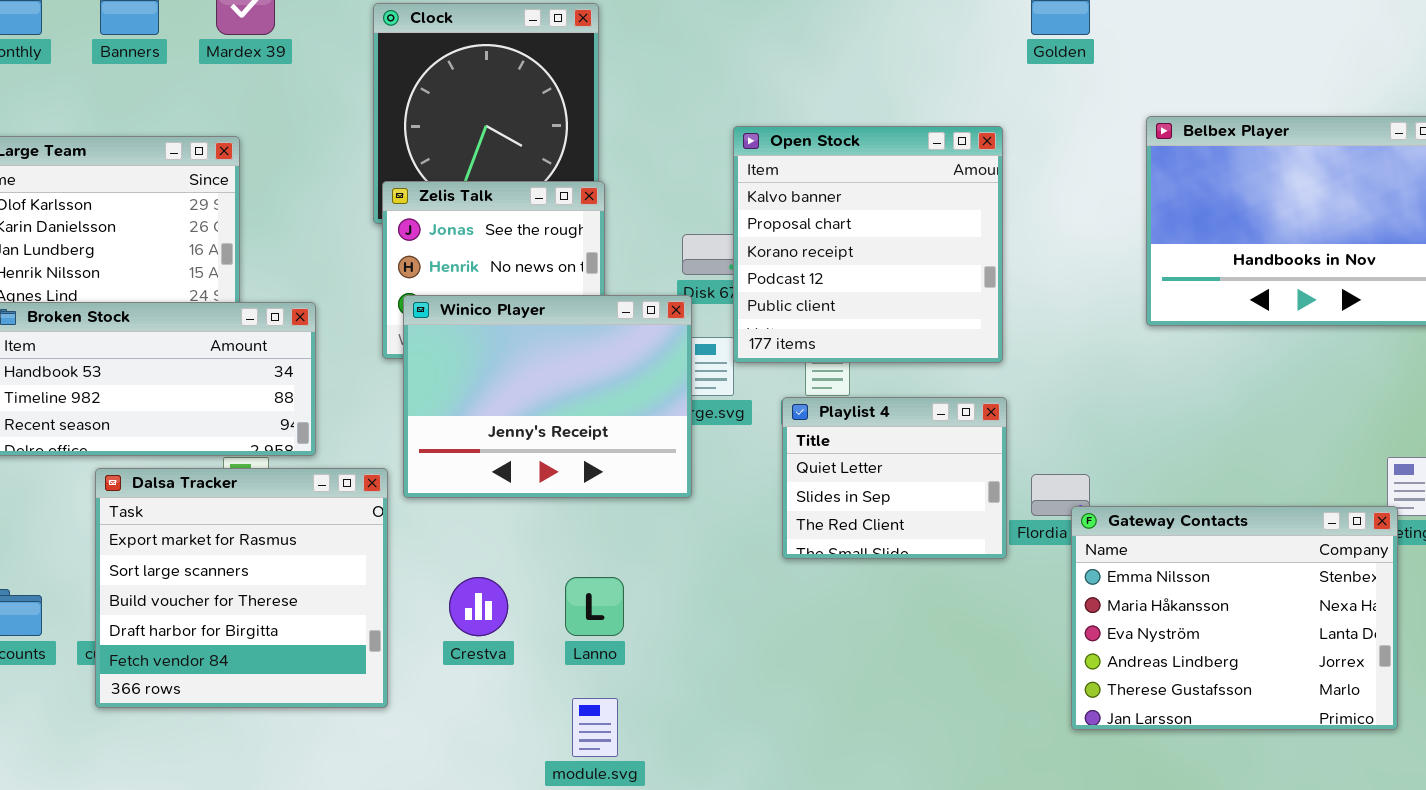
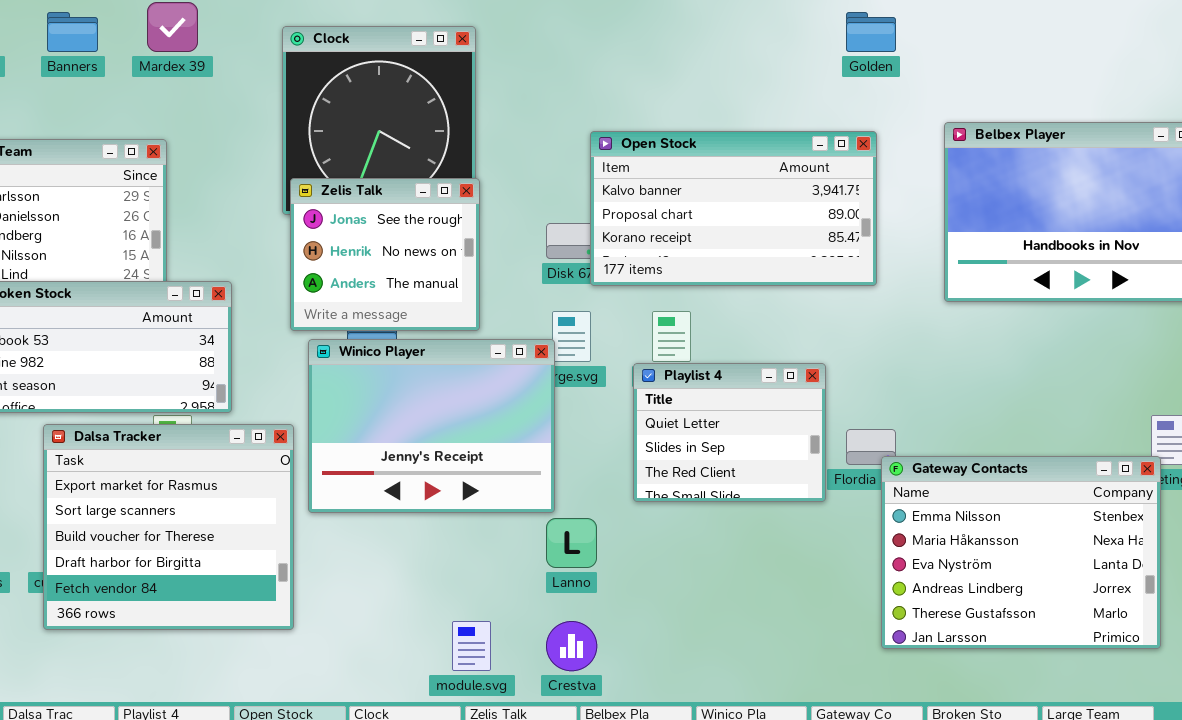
Open Stock: [733,126,1003,363] -> [590,131,877,286], resized
Winico Player: [403,295,692,498] -> [308,339,555,513], moved
Crestva: [449,577,508,636] -> [546,621,597,671], moved
Lanno: [565,577,624,636] -> [546,518,597,568], moved

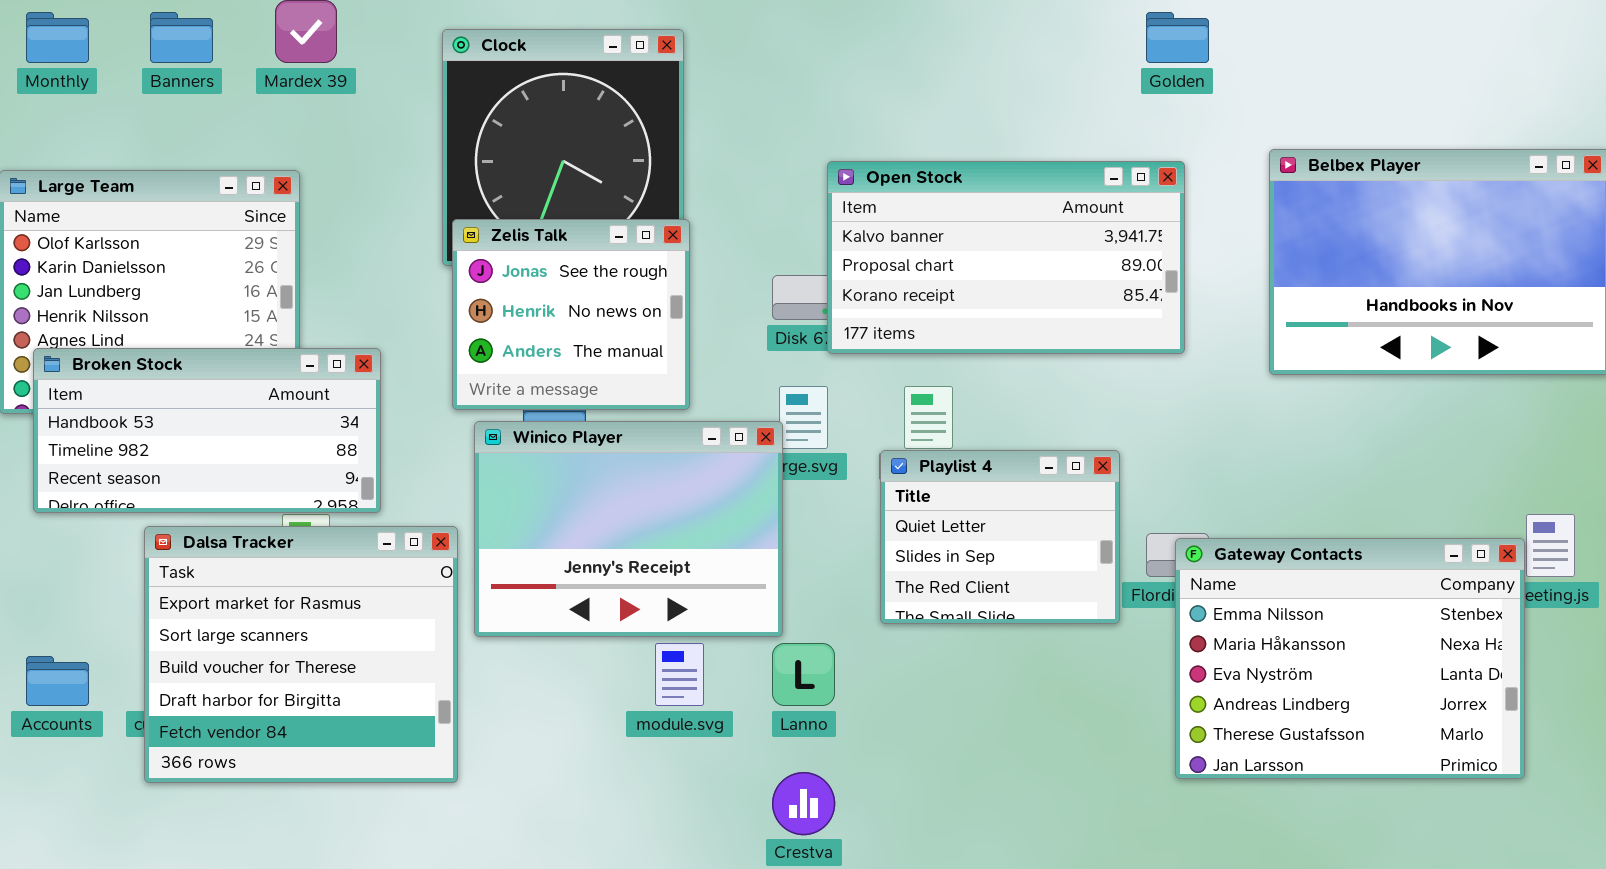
Gateway Contacts: [881,456,1161,649] -> [1175,538,1525,779], moved
module.svg: [452,621,491,671] -> [655,643,704,706], moved

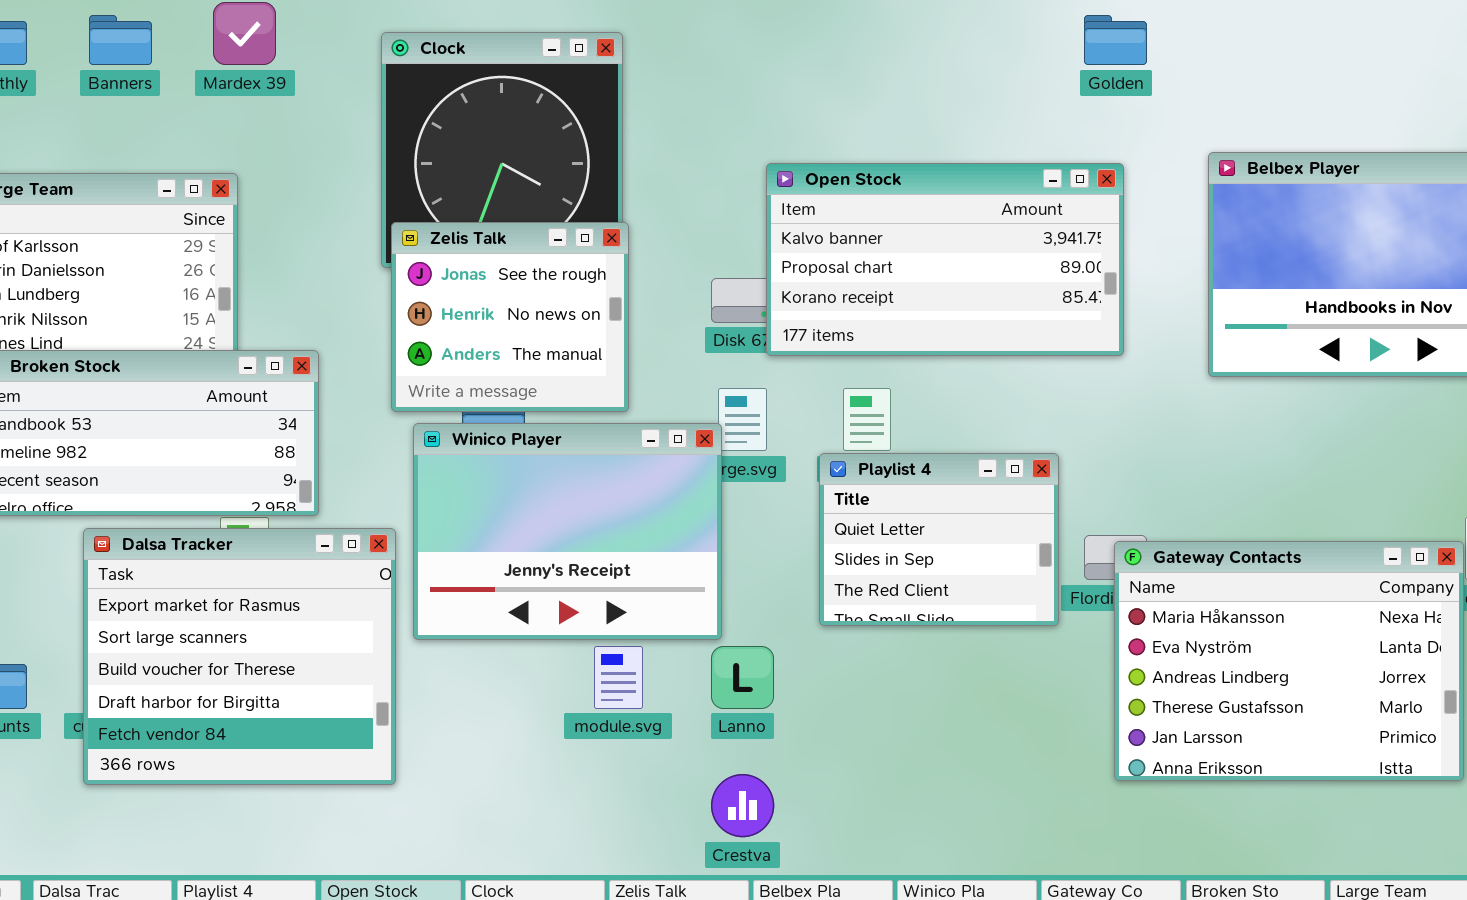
Gateway Contacts: [1175,538,1525,779] -> [1114,541,1464,781], scrolled down 1 row

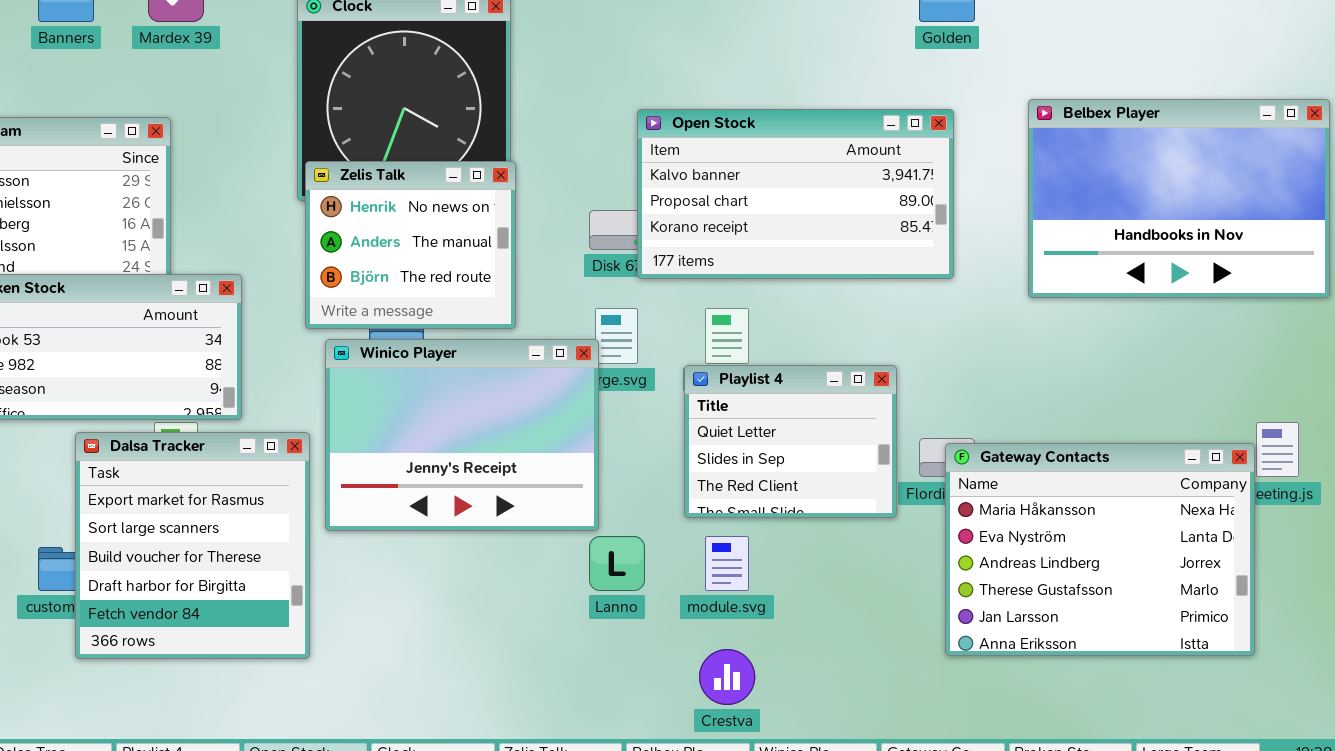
Zelis Talk: [391,222,629,412] -> [305,161,516,329], scrolled down 1 row
Dalsa Tracker: [83,528,396,785] -> [75,432,310,659], resized
module.svg: [594,646,643,709] -> [705,536,749,591], moved
Crestva: [711,774,774,837] -> [699,649,755,705], moved

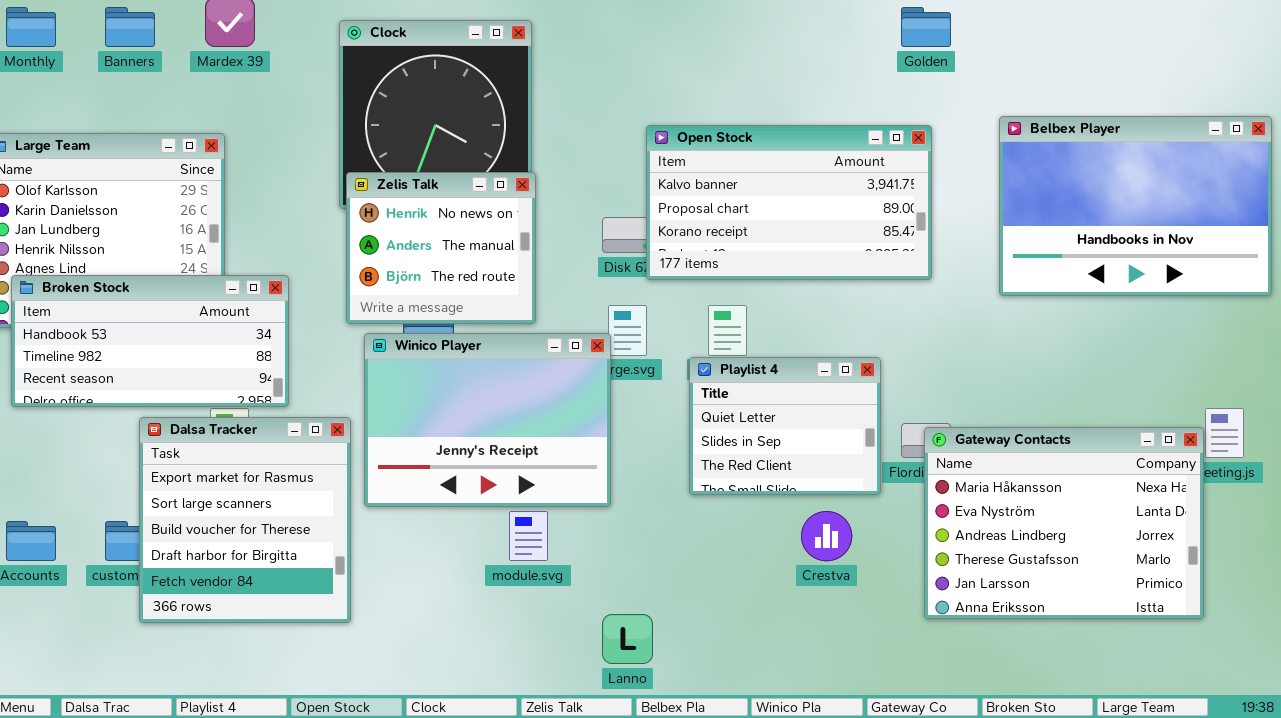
Lanno: [589,536,645,591] -> [602,614,653,664], moved
module.svg: [705,536,749,591] -> [509,511,548,561], moved
Crestva: [699,649,755,705] -> [801,511,852,561], moved

